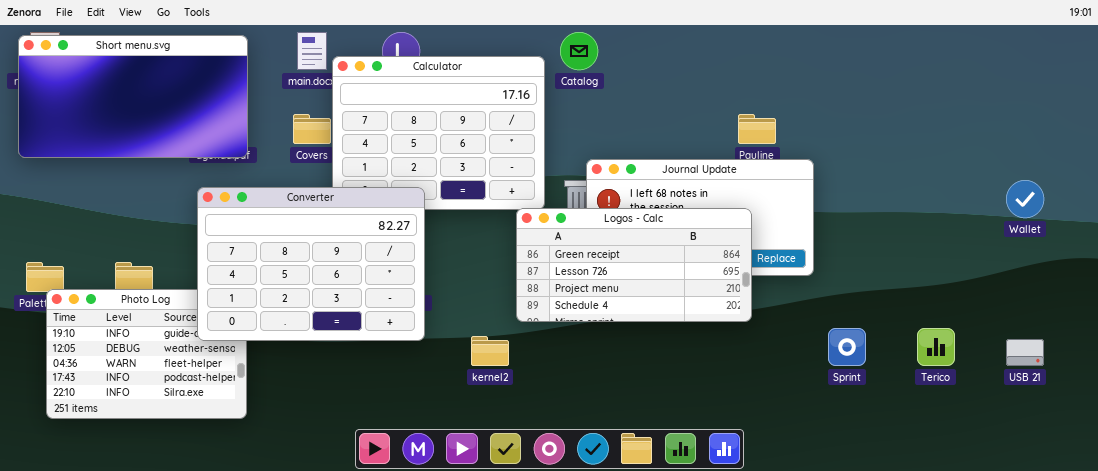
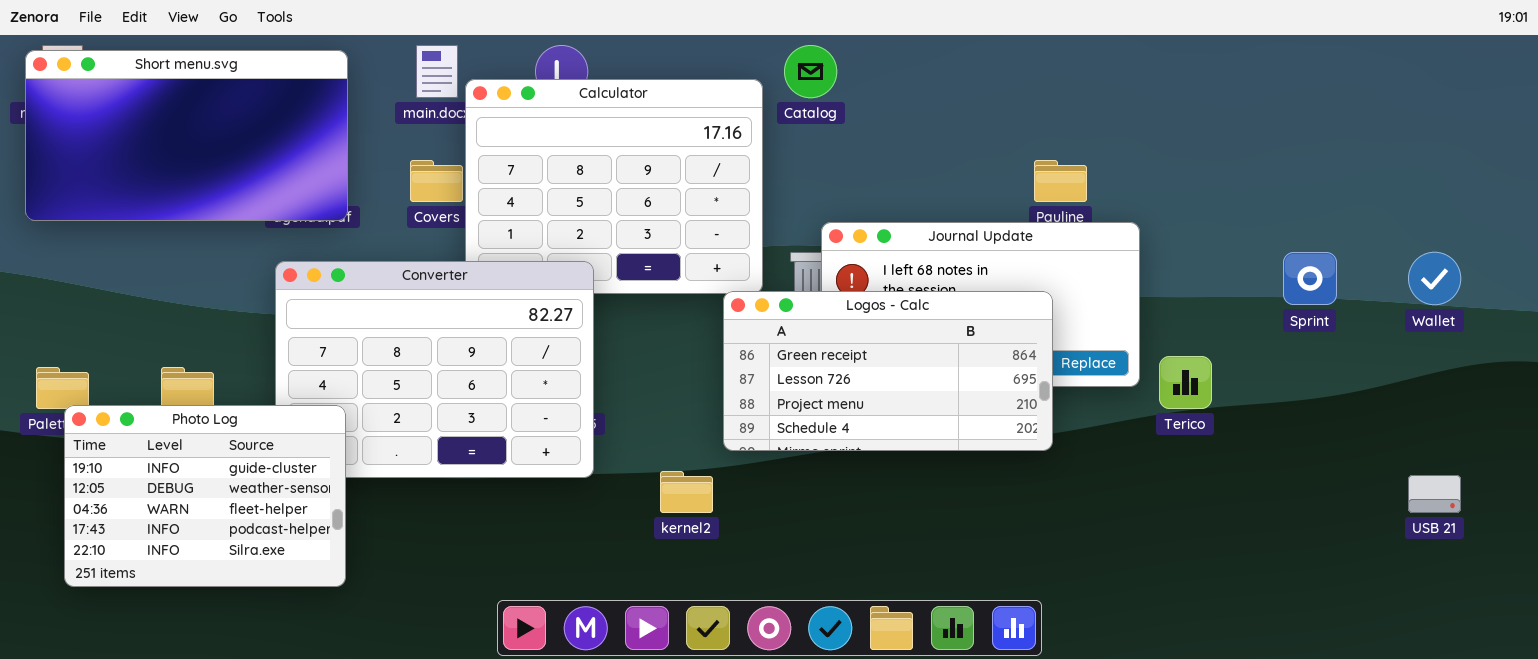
Photo Log: [46,289,247,419] -> [64,405,346,587], raised
Sprint: [828,328,866,366] -> [1283,252,1337,305], moved
Terico: [917,328,955,366] -> [1159,356,1212,409], moved

